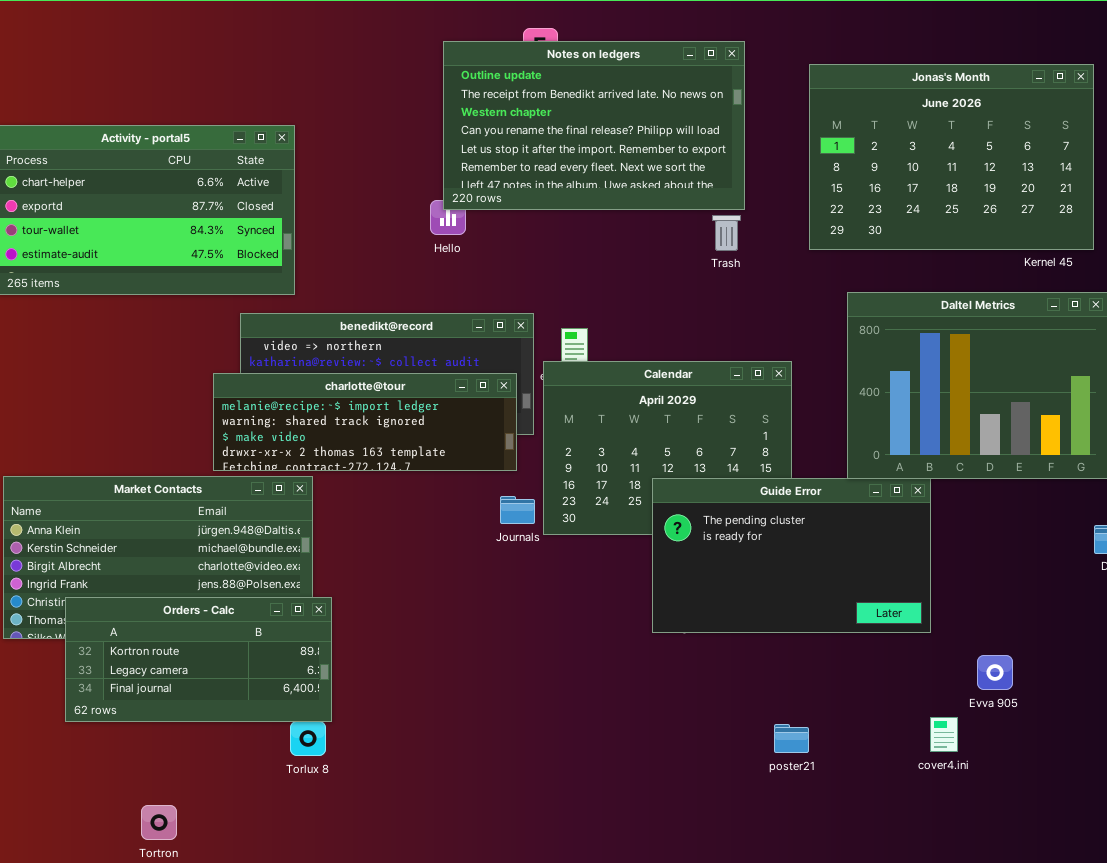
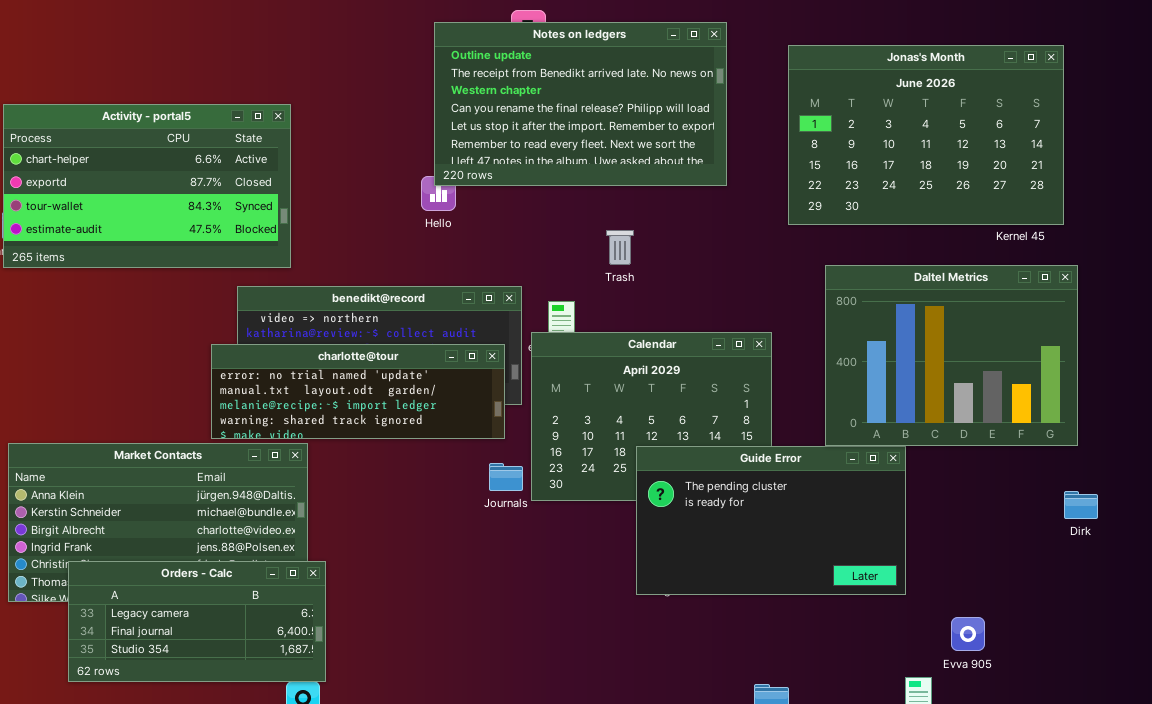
Trash: [712,215,741,251] -> [606,230,634,265], moved
charlotte@tour: [213,373,517,471] -> [211,344,505,439], scrolled up 2 rows
Orders - Calc: [65,597,332,722] -> [68,561,326,682], scrolled down 1 row

